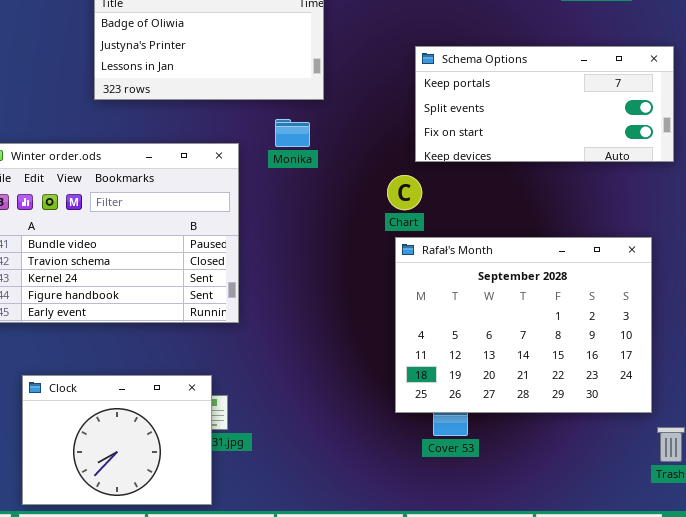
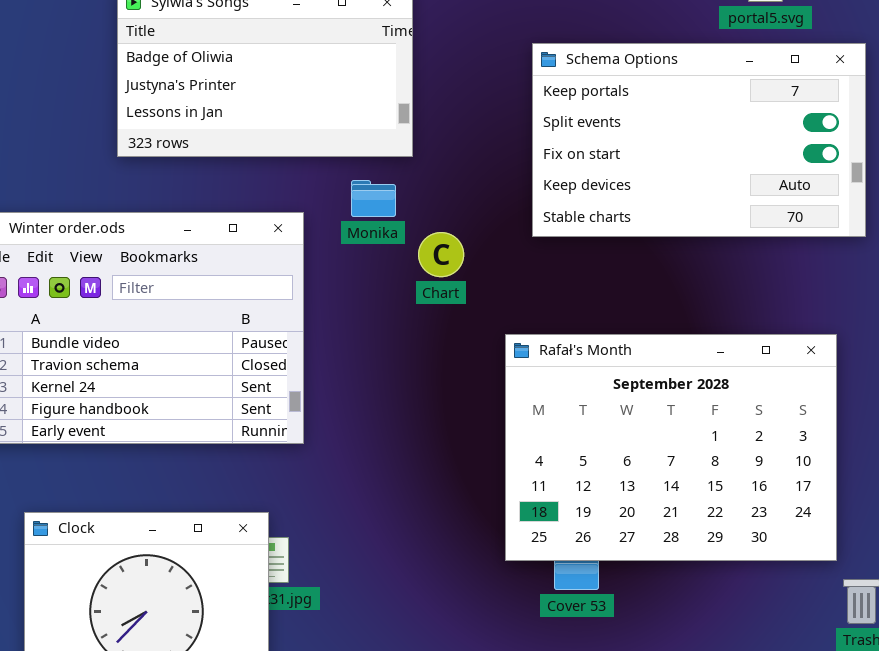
Schema Options: [415,46,674,162] -> [532,43,866,237], resized
Chart: [387,175,422,210] -> [418,232,464,277], moved

